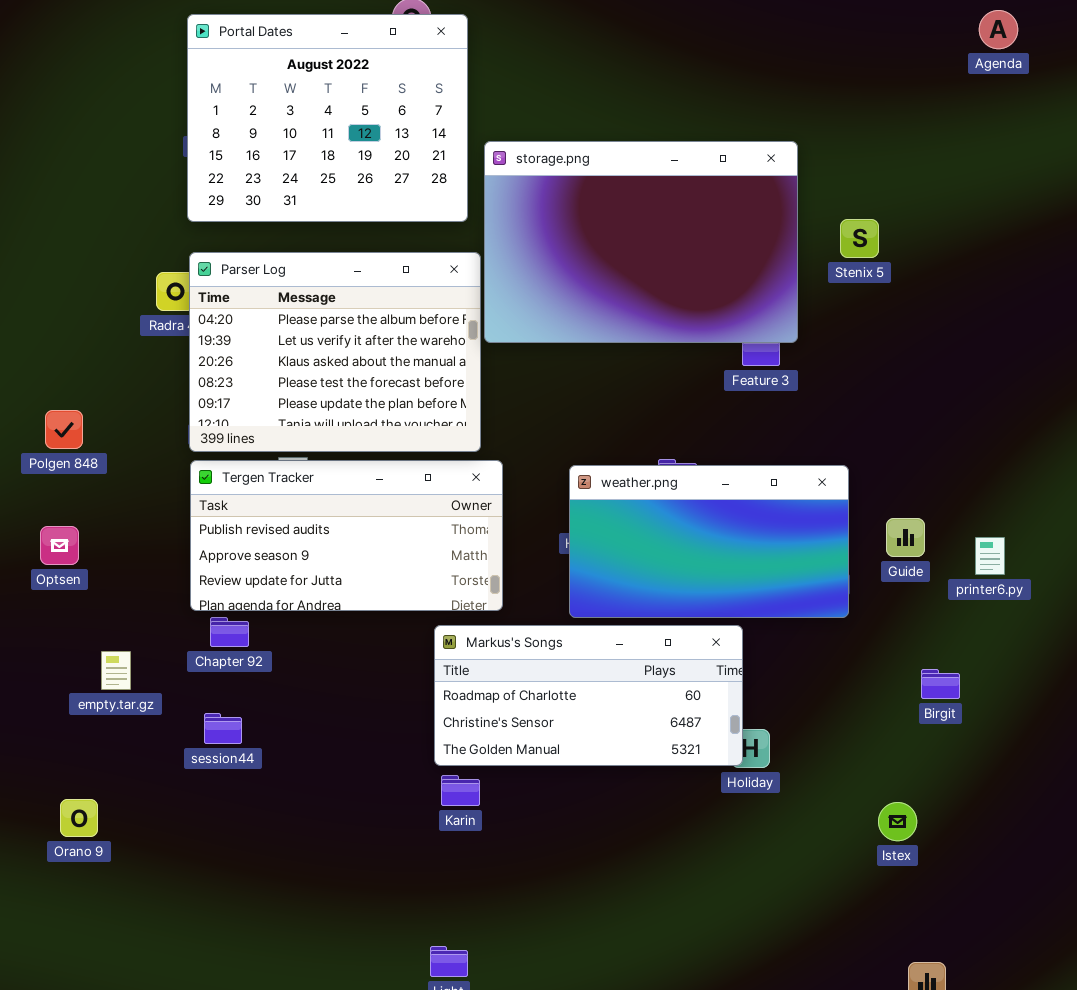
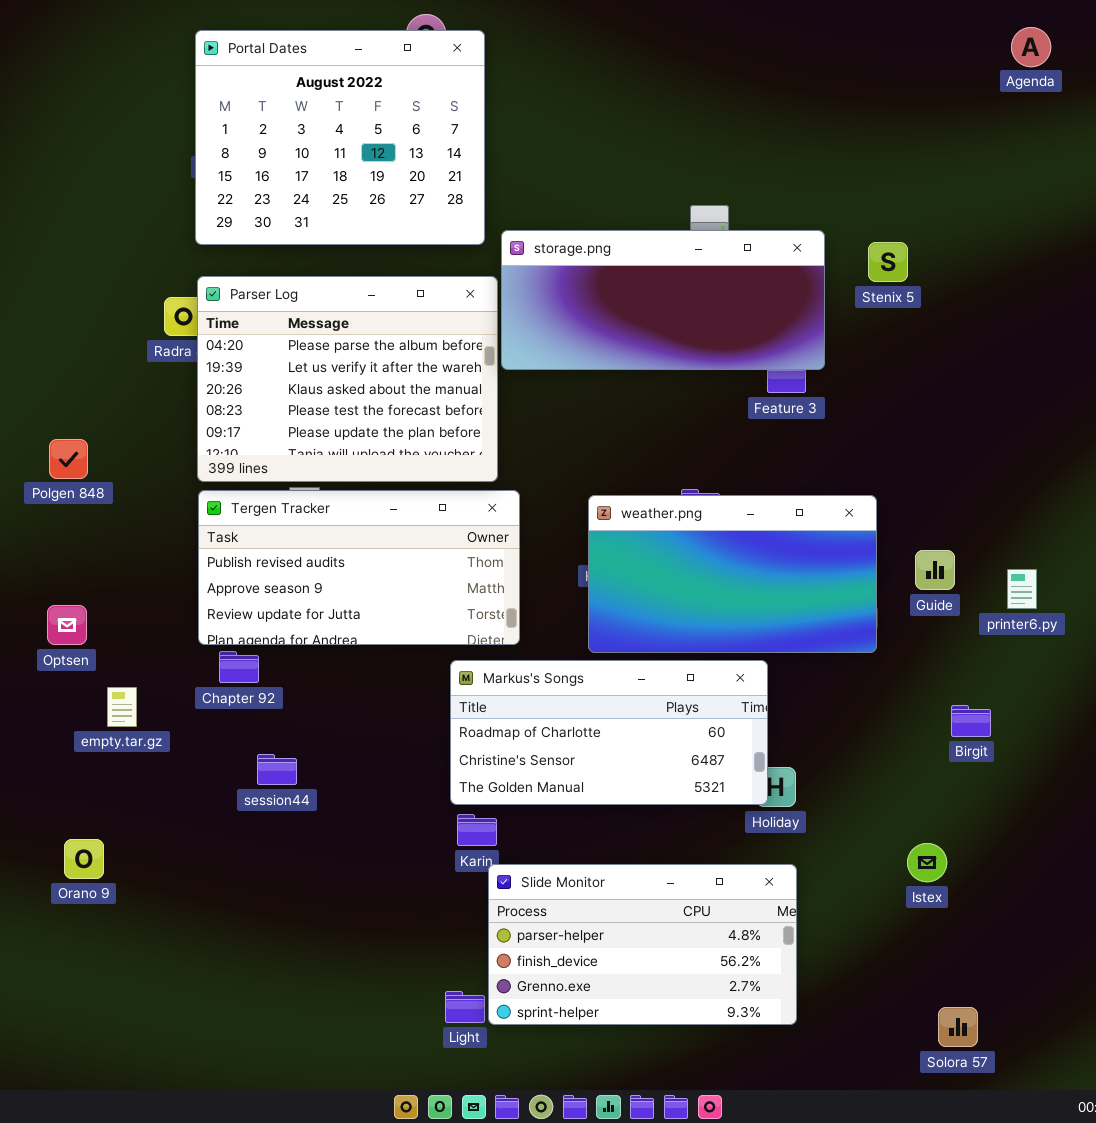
storage.png: [484,141,798,343] -> [501,230,825,370], resized
Optsen: [40,526,79,565] -> [47,605,87,645], moved
session44: [204,713,242,744] -> [257,754,297,785], moved
Slide Monitor: none -> [488,864,797,1025], opened

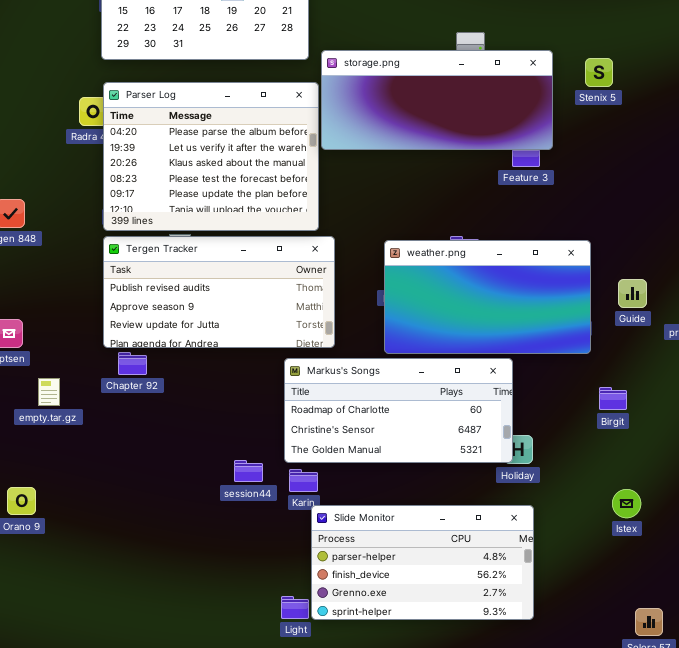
Birgit: [951,705,991,737] -> [599,387,627,410], moved
session44: [257,754,297,785] -> [234,460,263,482], moved

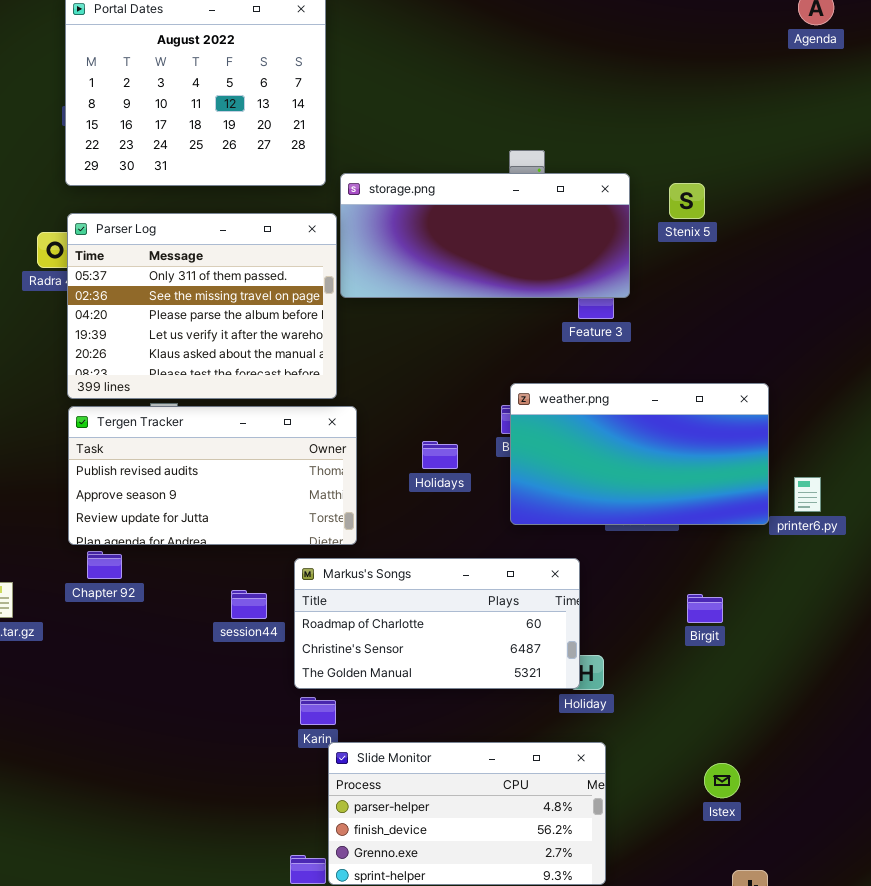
Parser Log: [103,82,319,231] -> [67,213,337,399], scrolled up 2 rows
weather.png: [384,240,591,354] -> [510,383,769,525], moved
session44: [234,460,263,482] -> [231,590,267,619], moved
Istex: [612,489,641,518] -> [704,763,740,798], moved

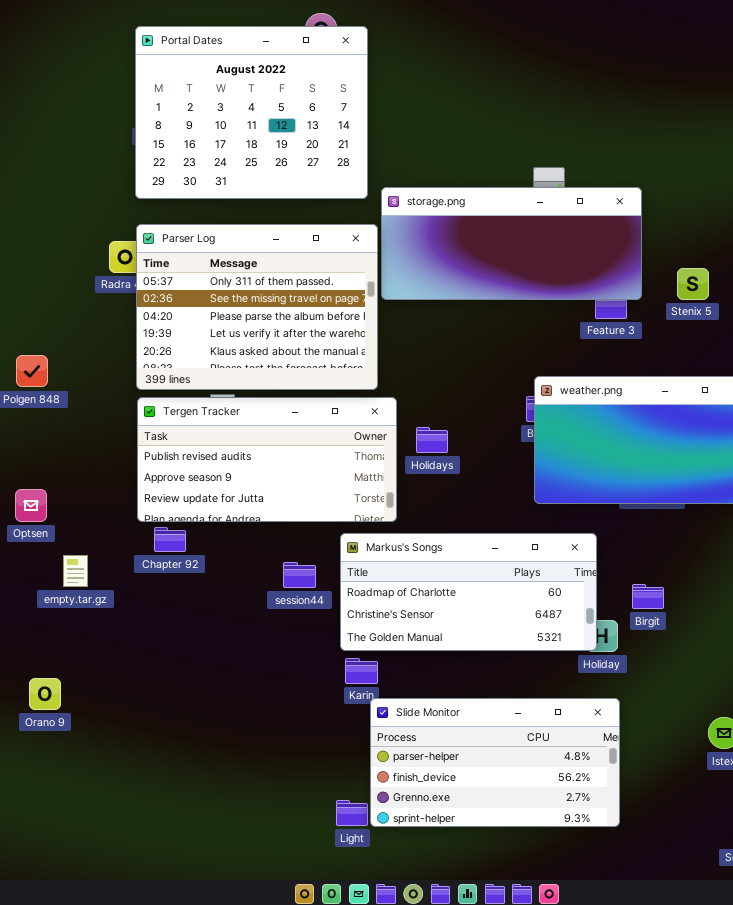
Stenix 5: [669,183,705,219] -> [677,268,709,300], moved
Holidays: [422,441,458,469] -> [416,427,448,453], moved
Birgit: [687,594,723,623] -> [632,584,664,609], moved

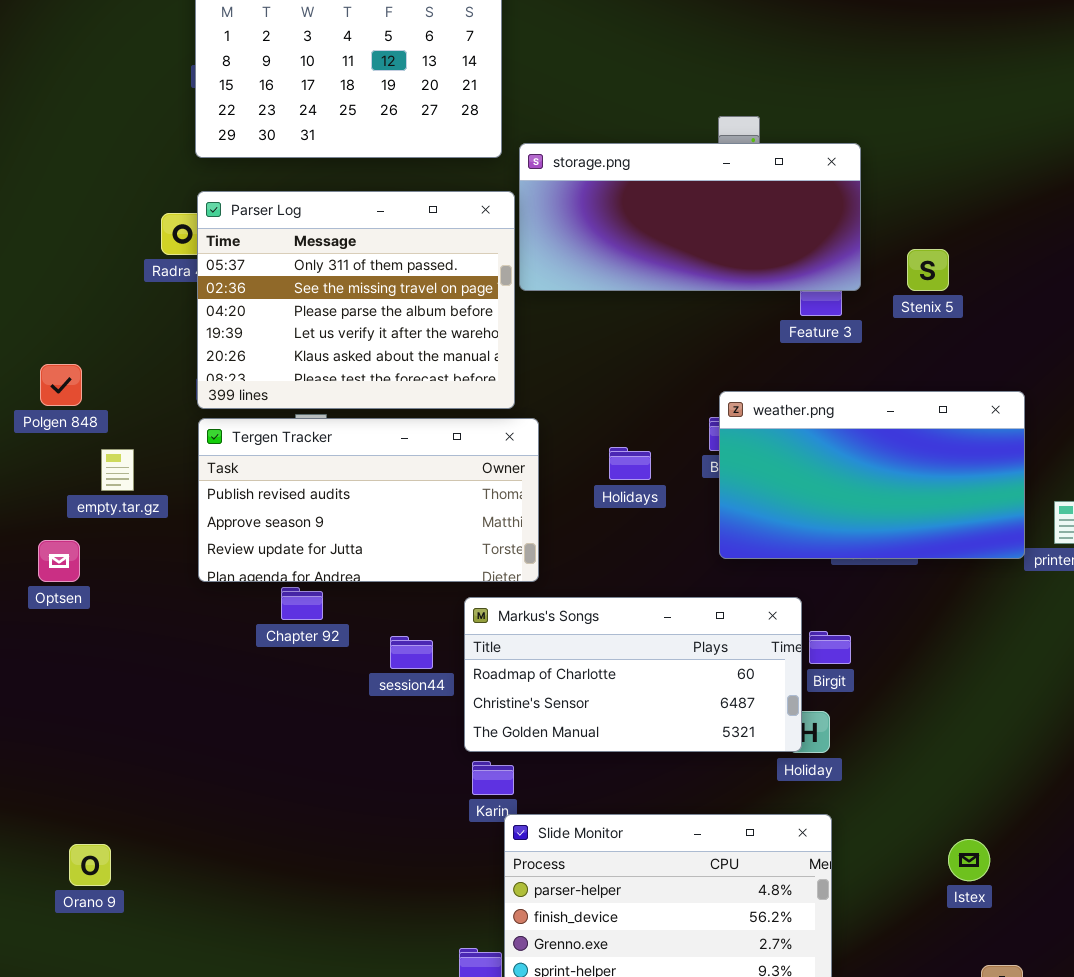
Holidays: [416,427,448,453] -> [609,447,651,480], moved
Chapter 92: [154,527,186,552] -> [281,587,323,620], moved
empty.tar.gz: [63,555,88,587] -> [101,449,134,491], moved
Birgit: [632,584,664,609] -> [809,631,851,664], moved
Orano 9: [29,678,61,710] -> [69,844,111,886], moved

